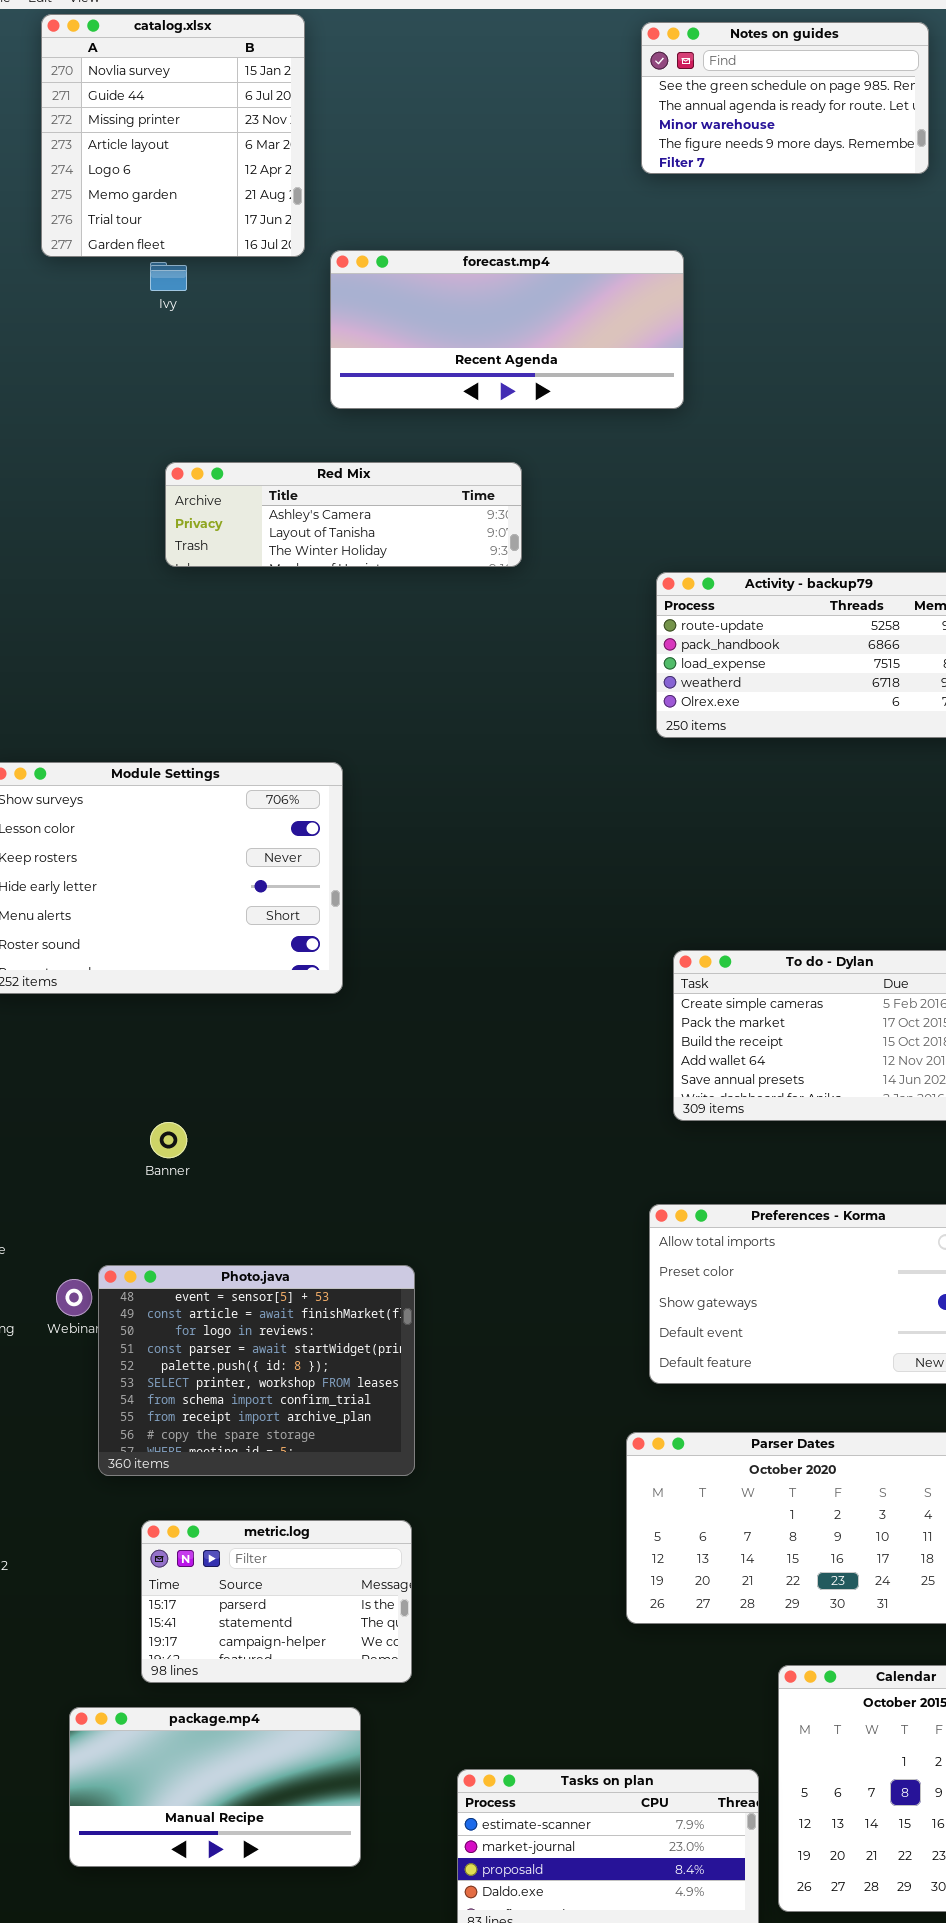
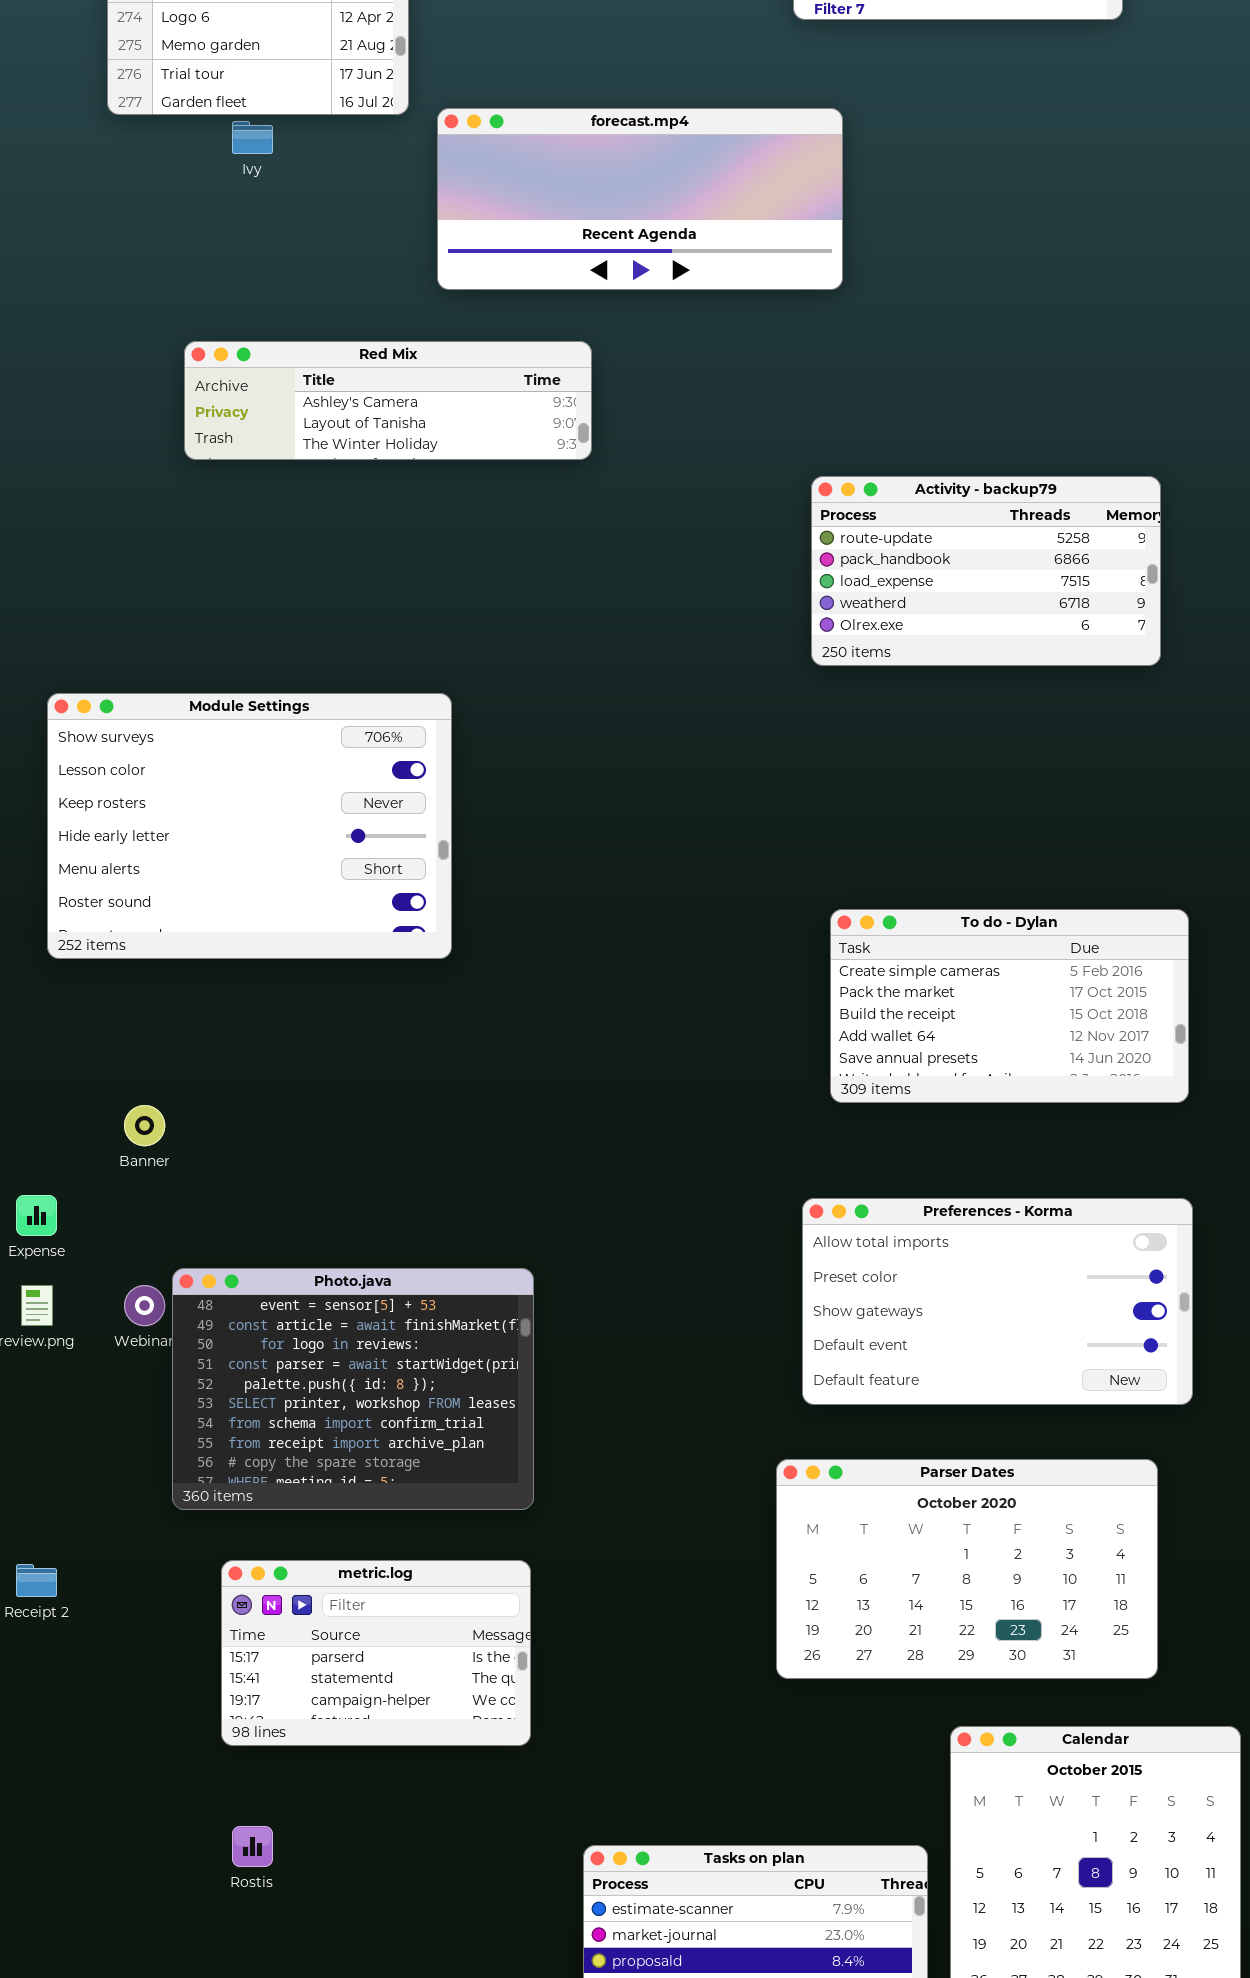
Red Mix: [165,462,522,567] -> [184,341,592,460], moved
Banner: [150,1122,187,1158] -> [124,1105,165,1146], moved
package.mp4: [69,1707,361,1867] -> none, closed

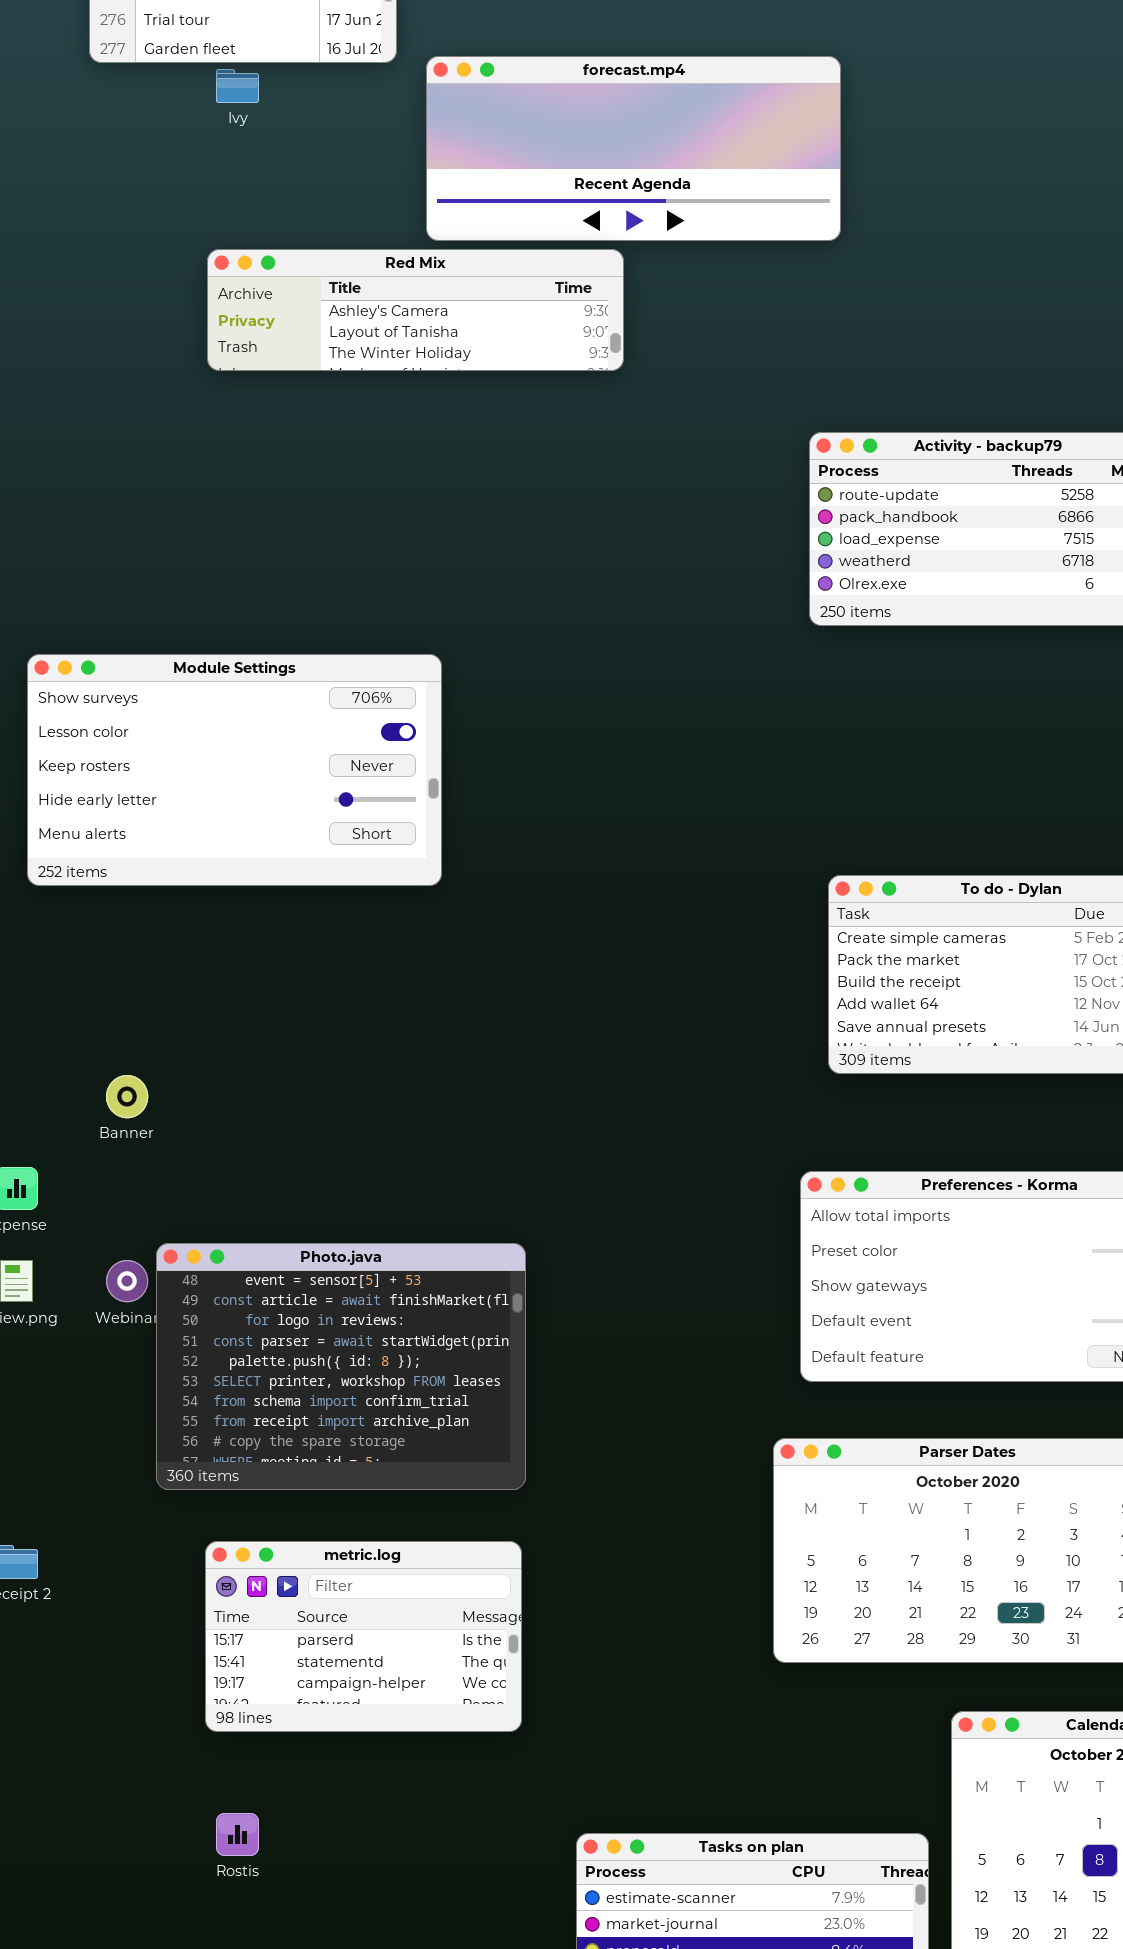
Red Mix: [184,341,592,460] -> [207,249,624,371], moved
Module Settings: [47,693,452,959] -> [27,654,442,886], resized

